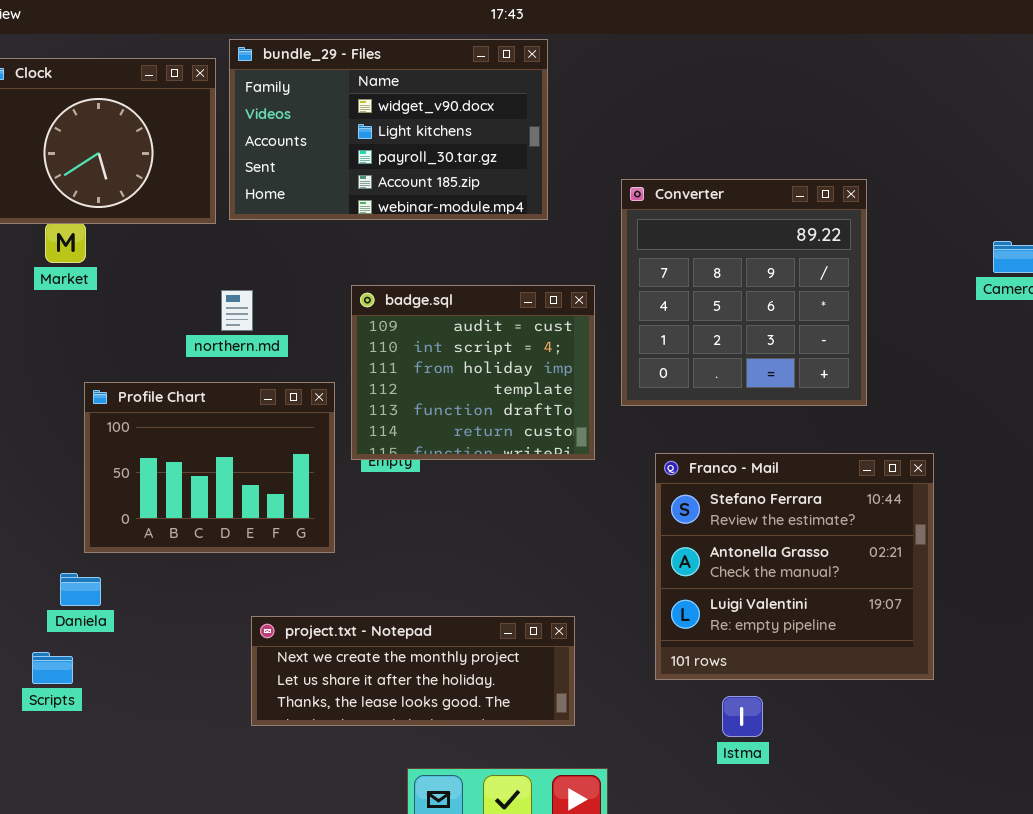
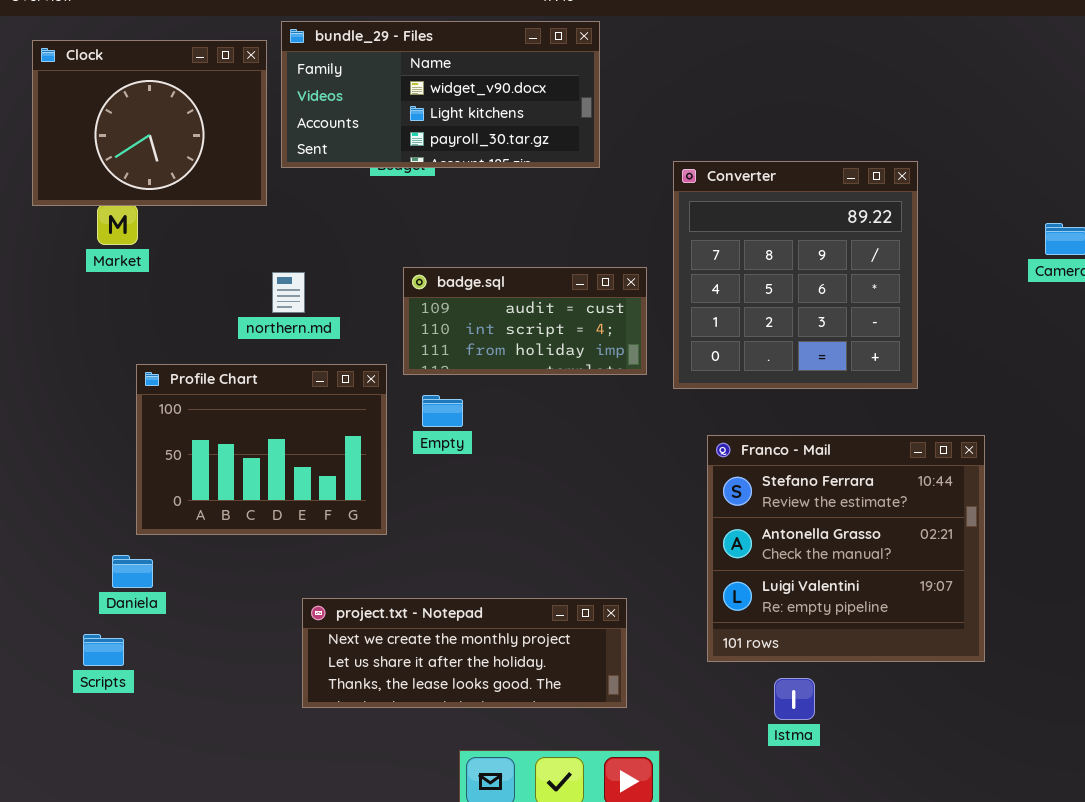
bundle_29 - Files: [229,39,548,220] -> [281,21,600,168], resized
badge.sql: [351,285,595,460] -> [403,267,647,375], resized

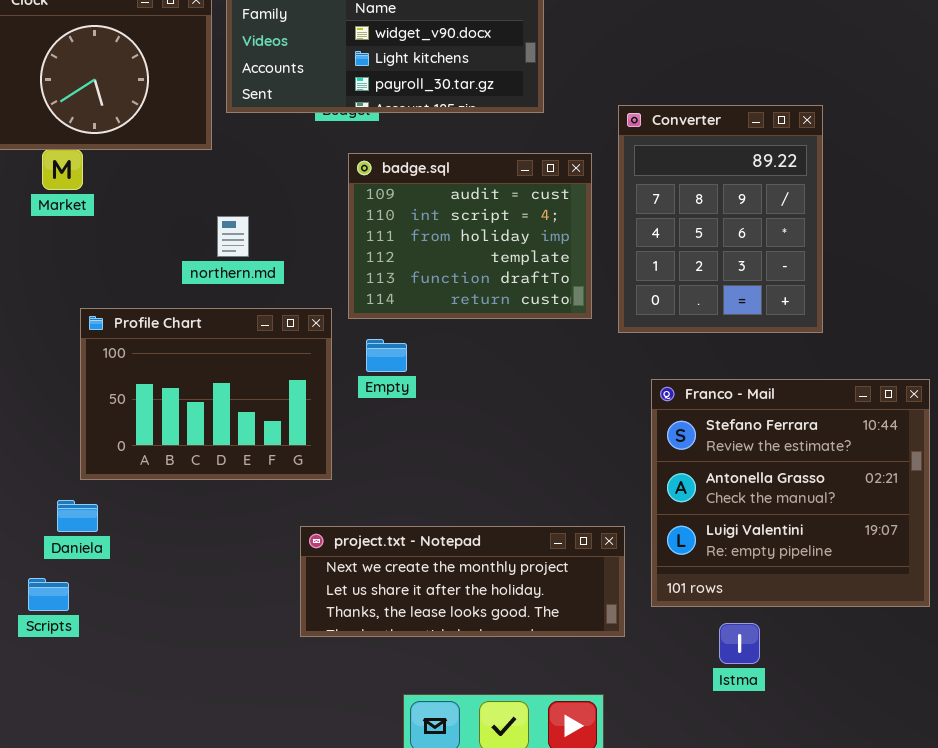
Converter: [673,161,918,389] -> [618,105,823,333], resized
badge.sql: [403,267,647,375] -> [348,153,592,319], resized
project.txt - Notepad: [302,598,627,708] -> [300,526,625,637], moved

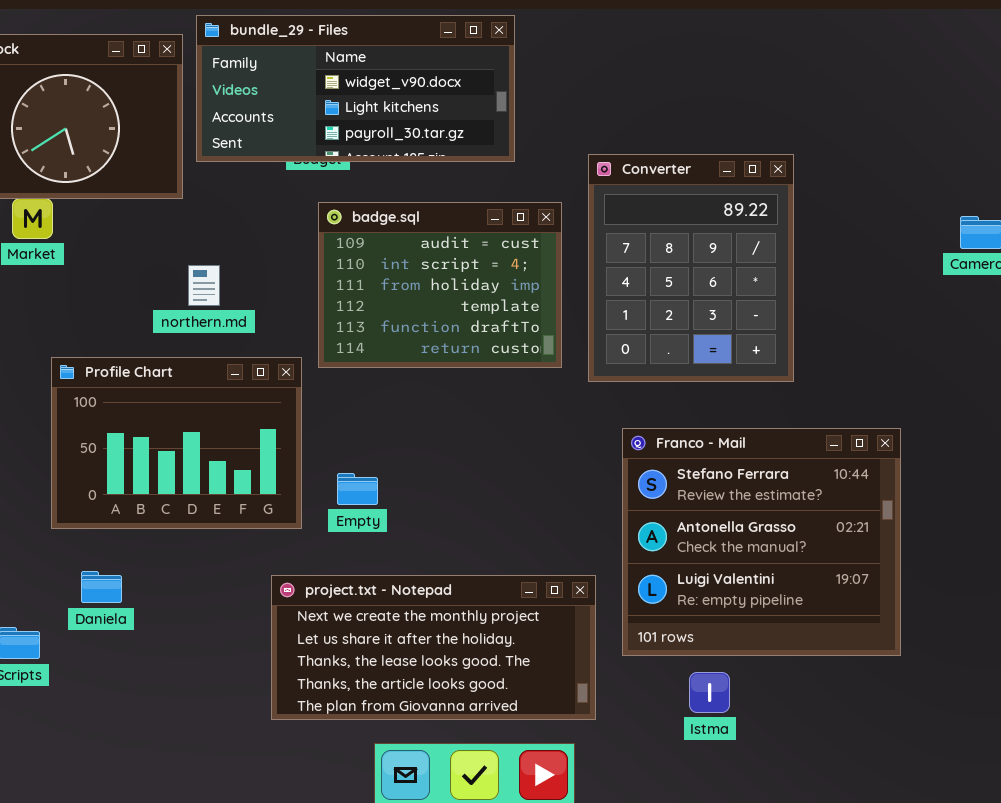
Empty: [366,339,407,372] -> [337,473,378,505], moved
Daniela: [57,500,98,532] -> [81,571,122,603], moved
project.txt - Notepad: [300,526,625,637] -> [271,575,596,720], resized

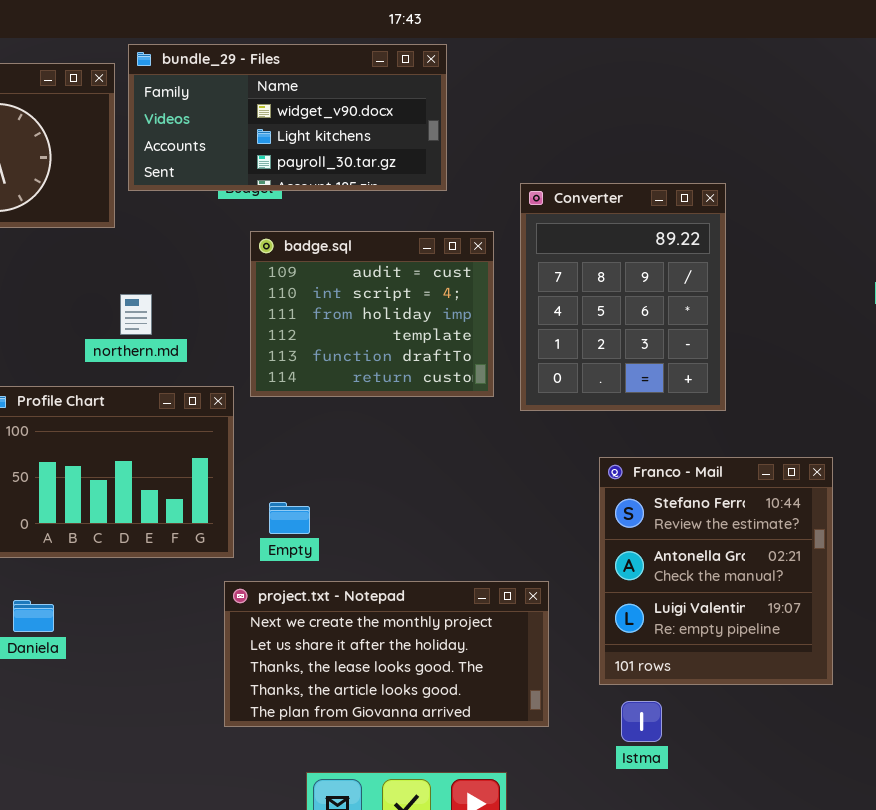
Franco - Mail: [622,428,901,656] -> [599,457,833,685], resized
project.txt - Notepad: [271,575,596,720] -> [224,581,549,727], moved

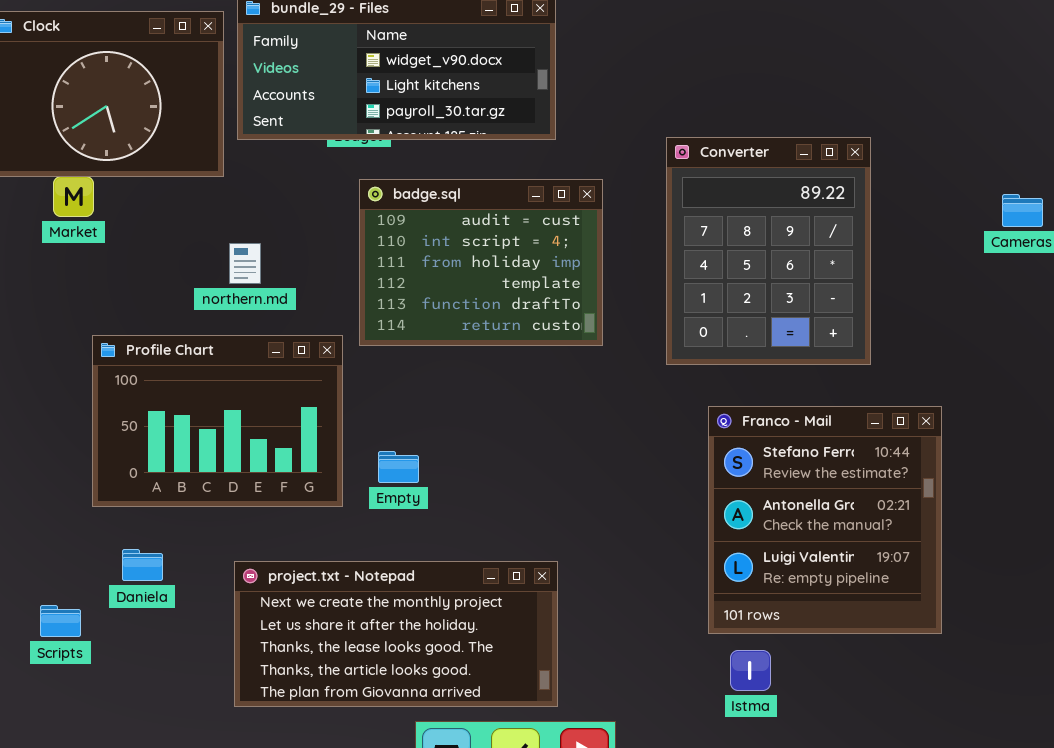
Converter: [520,183,726,411] -> [666,137,871,365], moved
project.txt - Notepad: [224,581,549,727] -> [234,561,558,707], moved

